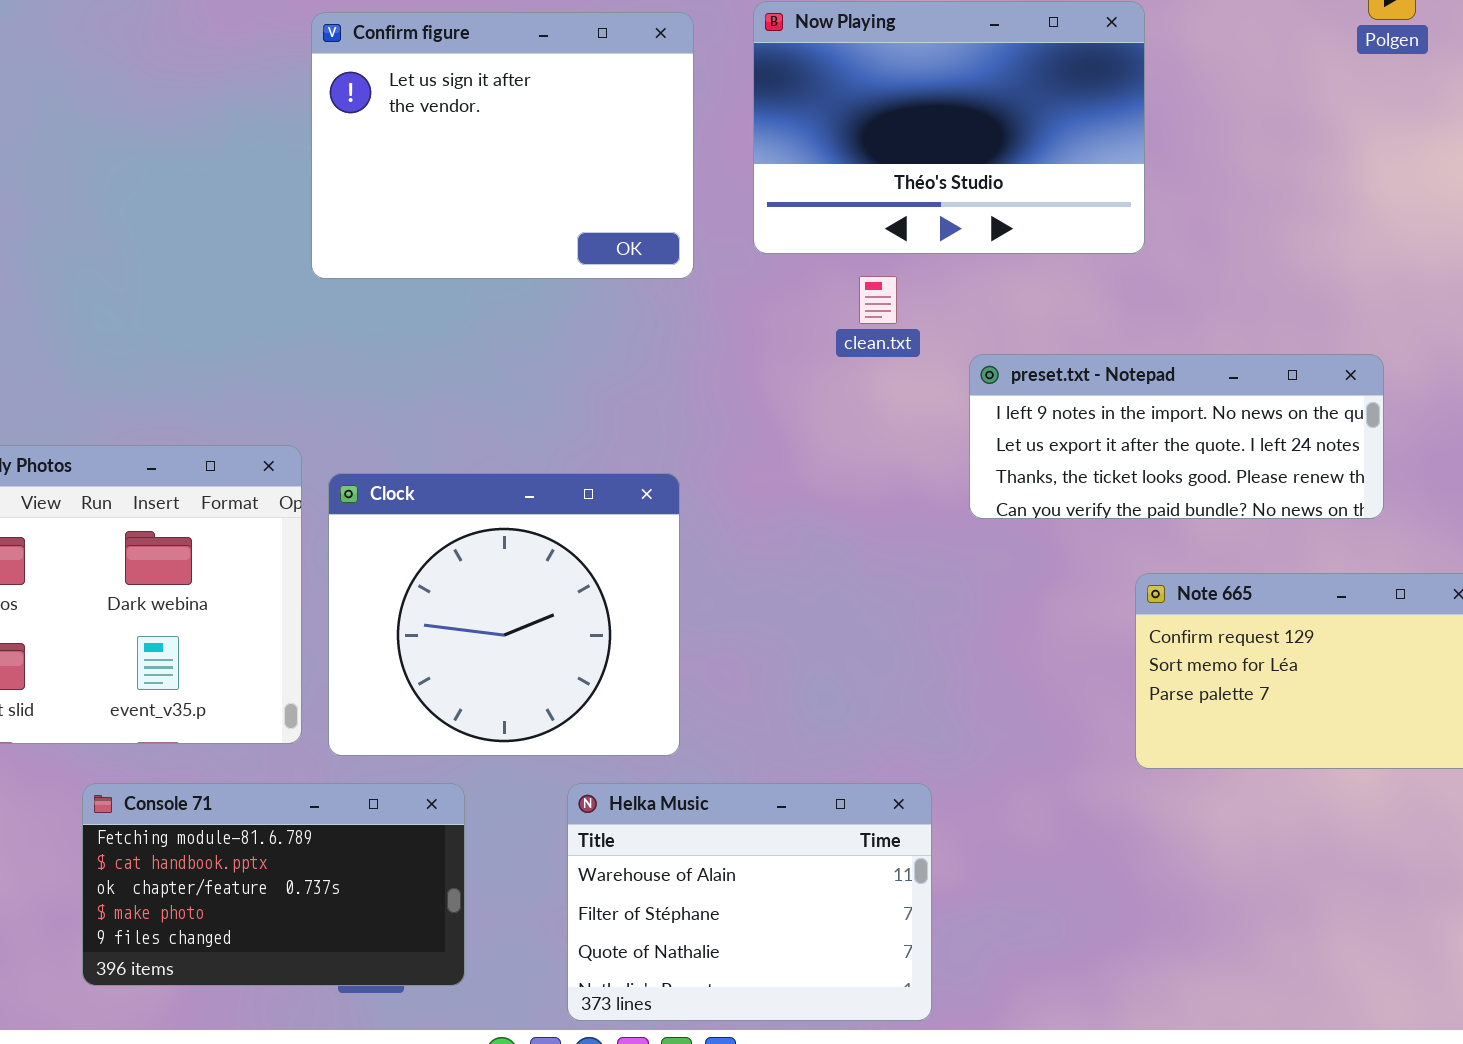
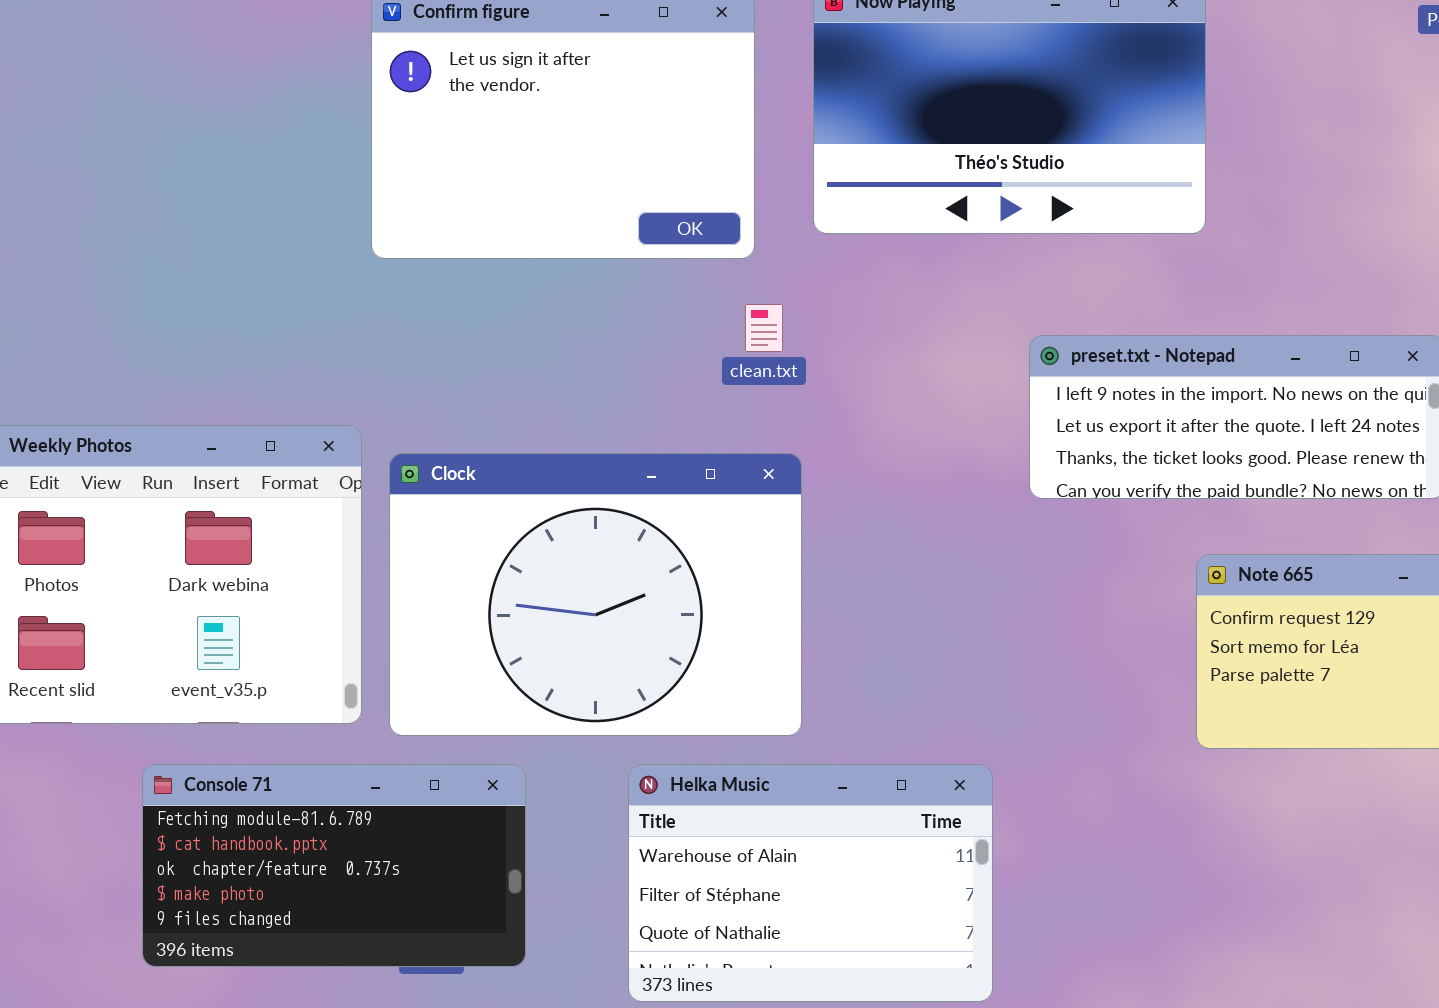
clean.txt: [859,276,897,324] -> [745,304,783,352], moved
Clock: [328,473,680,756] -> [389,453,802,736], resized

